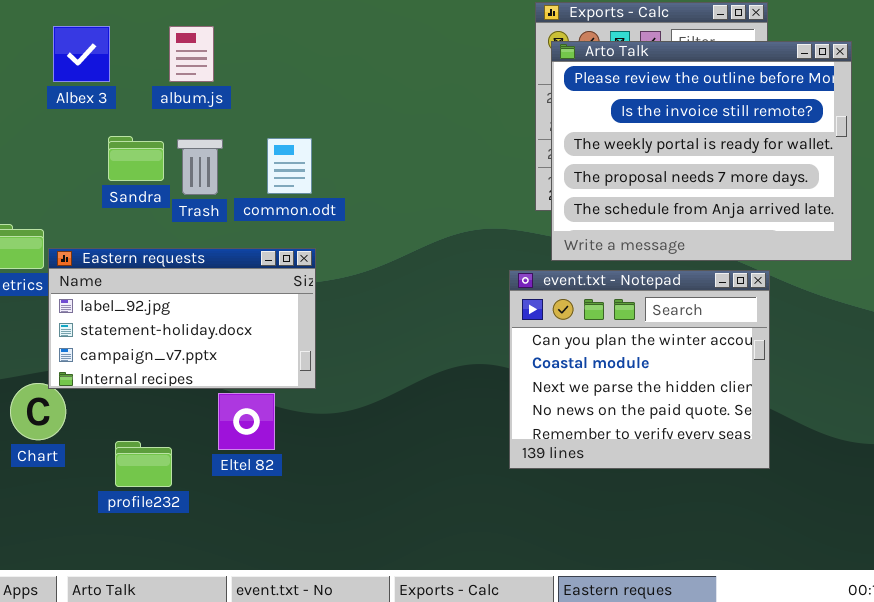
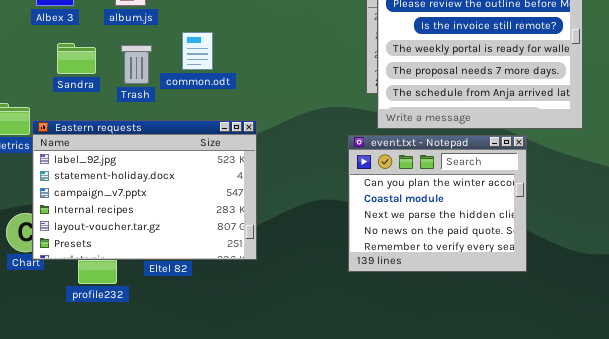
Sandra: [108,136,164,181] -> [57,43,96,74], moved
common.odt: [267,138,312,194] -> [182,32,213,70], moved
Eastern requests: [48,248,316,389] -> [32,120,257,260], resized

